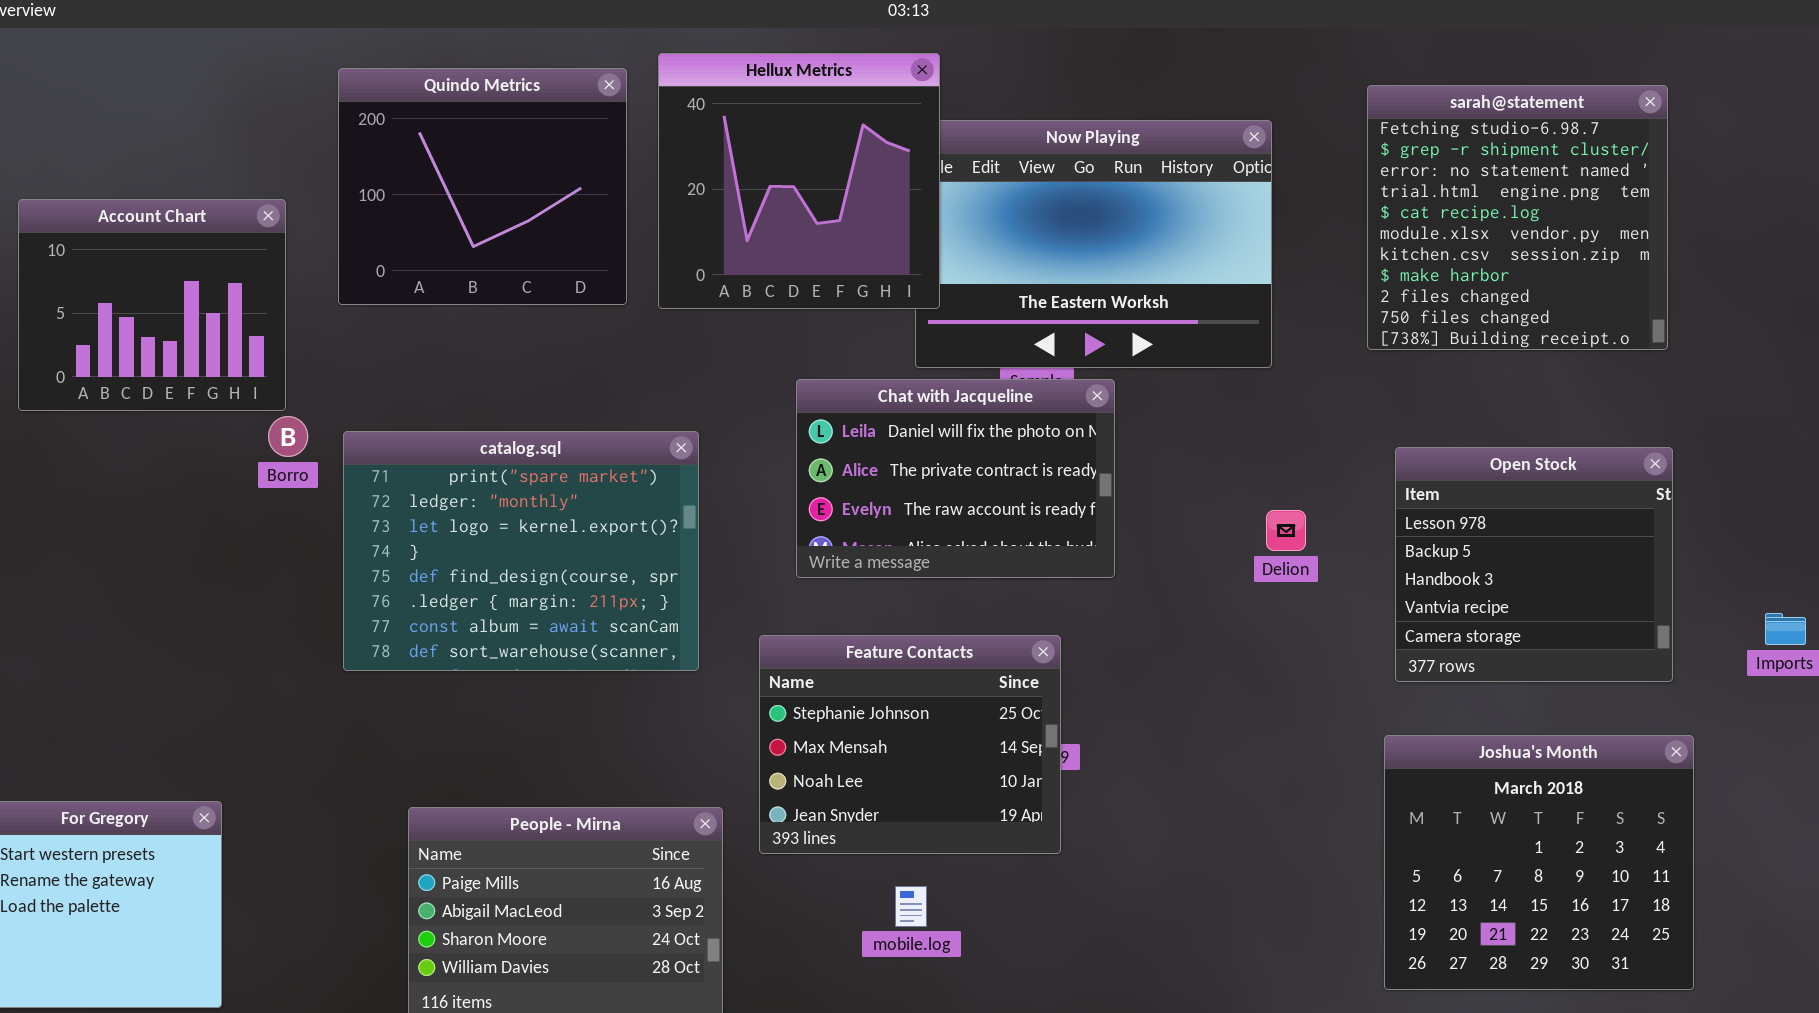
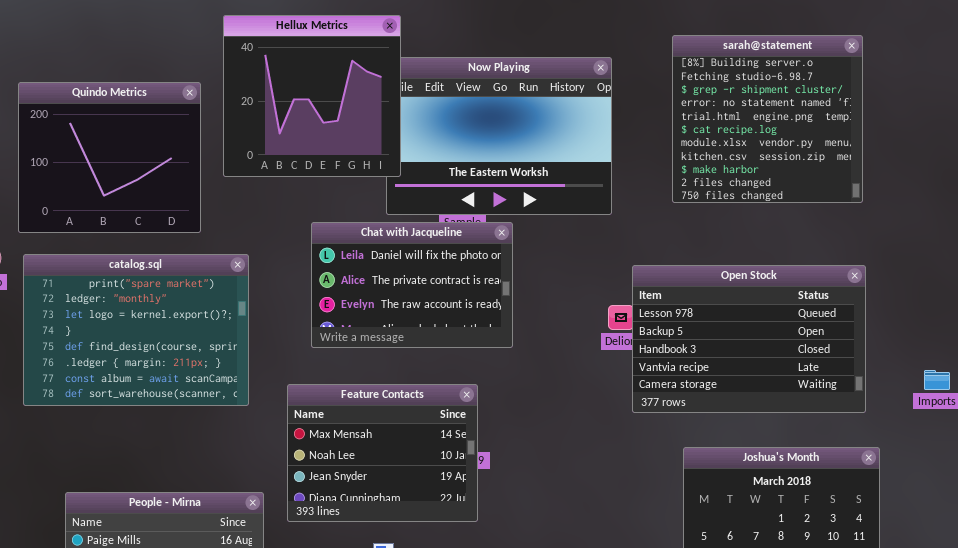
Quindo Metrics: [338,68,627,305] -> [18,82,201,233], moved
sarah@statement: [1367,85,1668,350] -> [672,35,863,203], scrolled up 1 row
Open Stock: [1395,447,1673,682] -> [632,265,866,413], resized
Feature Contacts: [759,635,1061,854] -> [287,384,478,522], scrolled down 1 row

